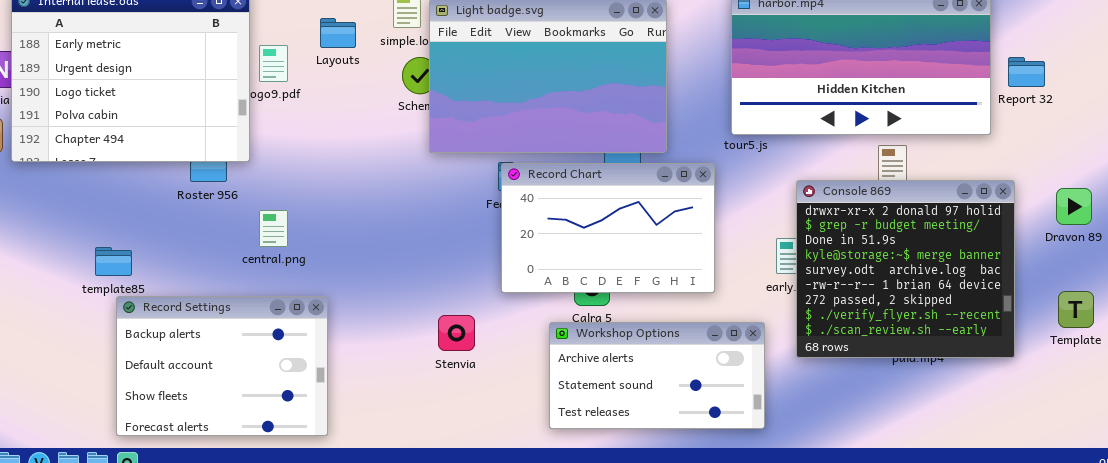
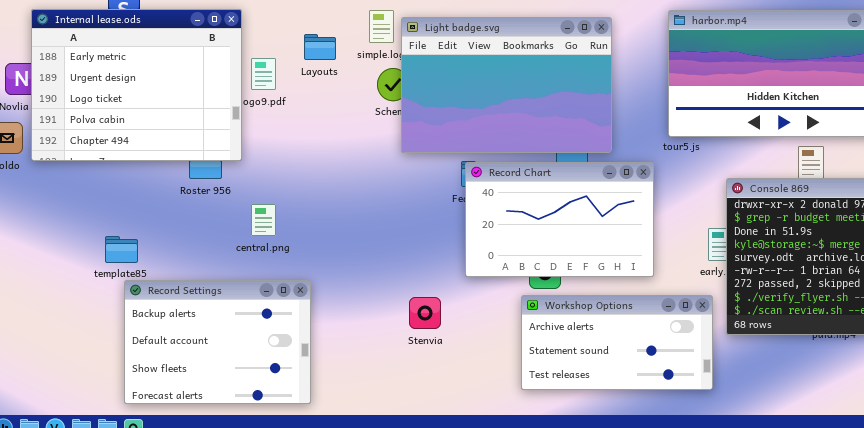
Workshop Options: [549,322,765,429] -> [521,295,713,390], moved

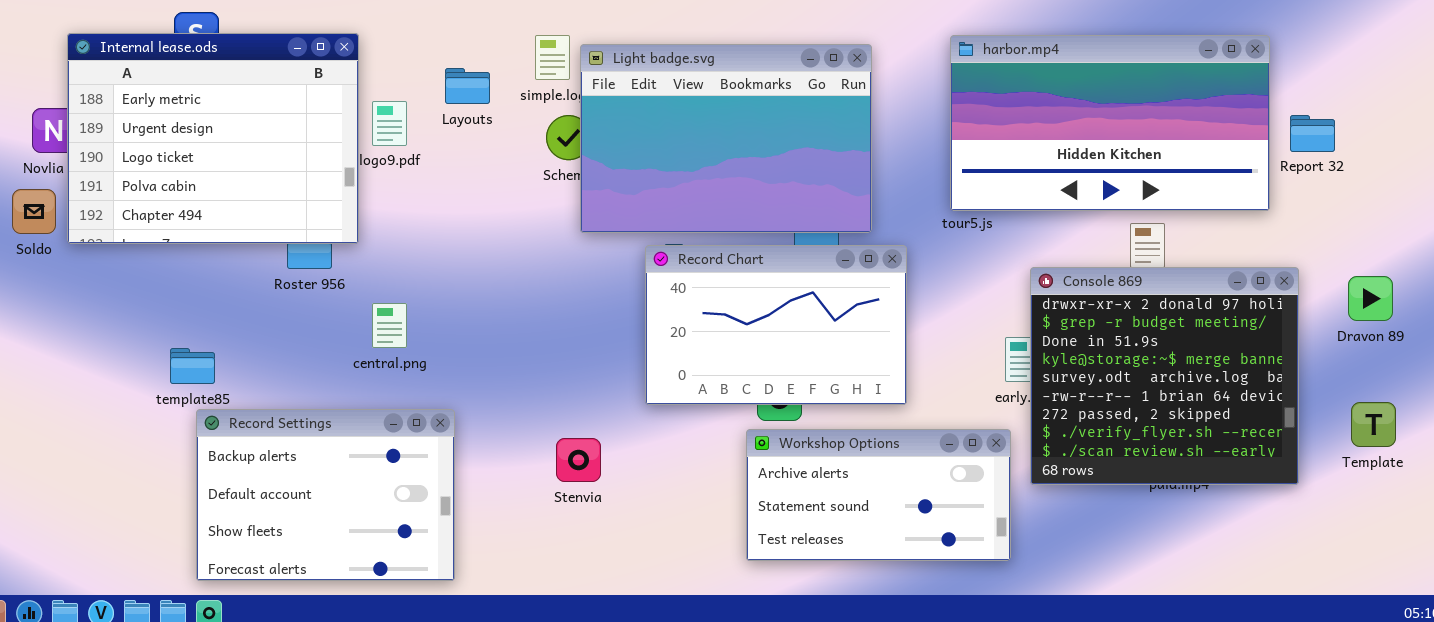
Record Chart: [465,162,654,277] -> [645,245,907,405], moved
Stenvia: [409,297,441,329] -> [556,438,601,482], moved

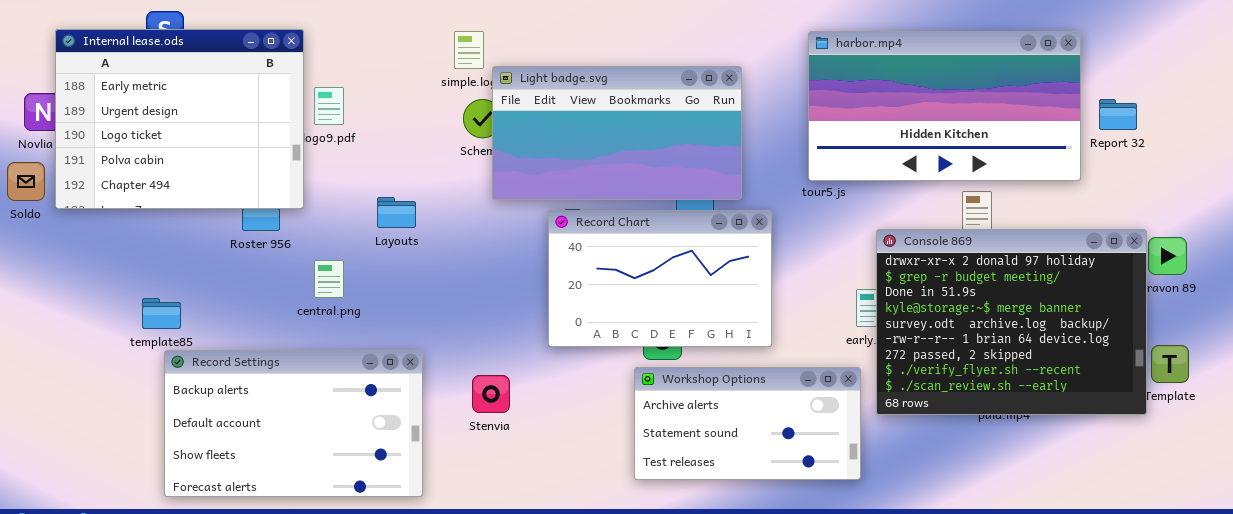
Light badge.svg: [580,44,872,233] -> [492,66,742,200], resized
Layouts: [445,68,490,104] -> [377,197,416,228], moved
Console 869: [1030,267,1299,485] -> [876,229,1147,415], resized
Record Settings: [196,409,455,581] -> [164,350,423,497], resized

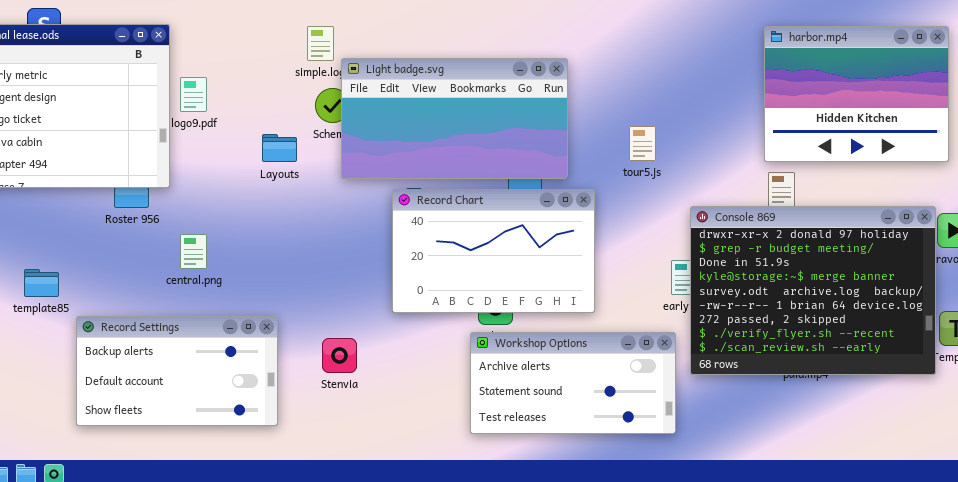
harbor.mp4: [808,31,1081,181] -> [764,26,949,162], moved, resized
Layouts: [377,197,416,228] -> [262,134,297,162], moved
Record Settings: [164,350,423,497] -> [76,316,278,426], resized

